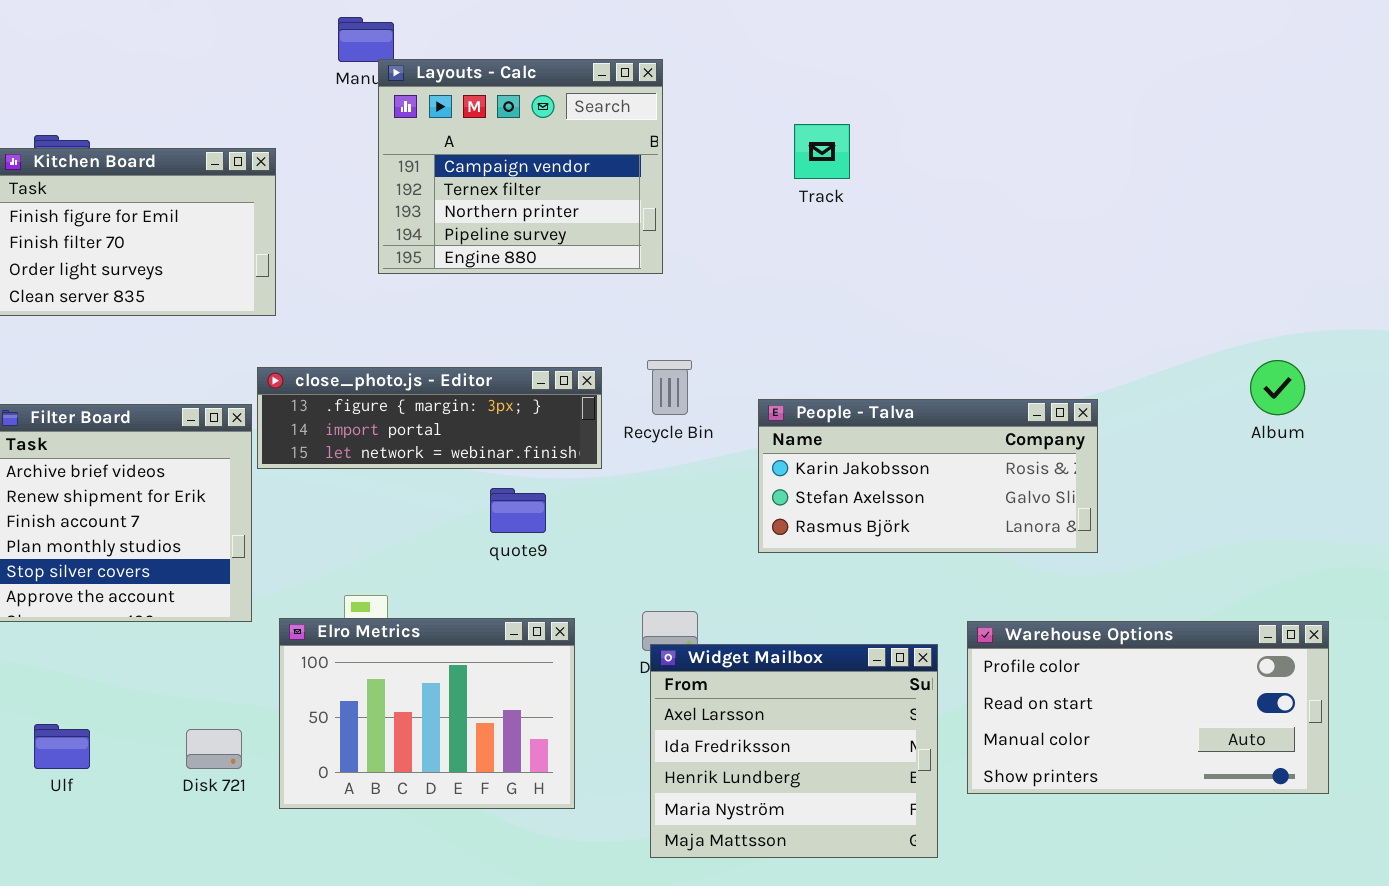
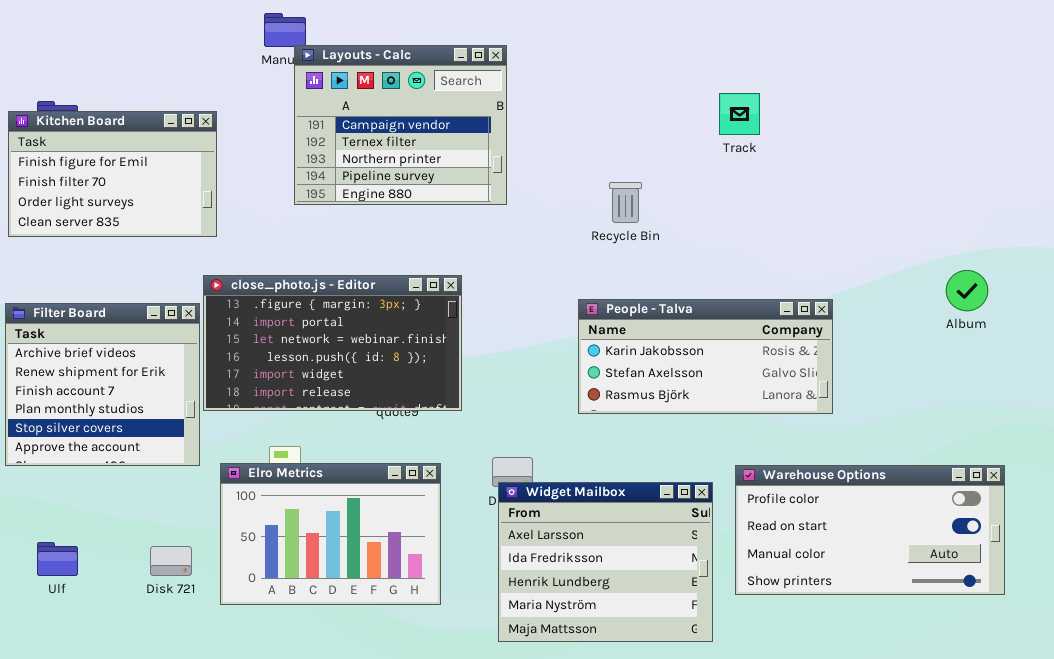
Track: [794,124,850,179] -> [719,93,760,135], moved
Recycle Bin: [647,360,692,415] -> [609,182,642,223], moved
close_photo.js - Editor: [257,367,602,469] -> [203,275,462,411], resized

